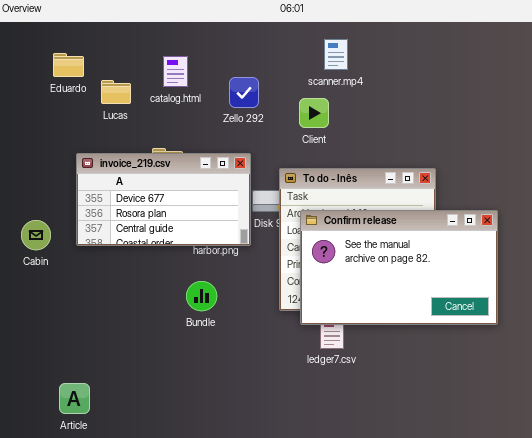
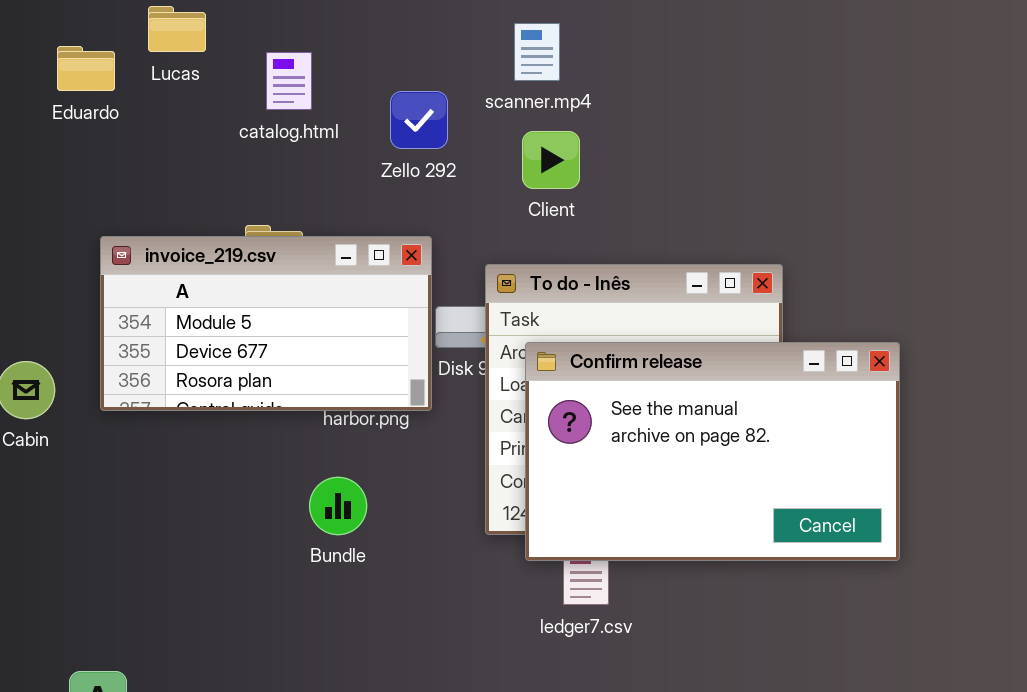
scanner.mp4: [324,39,348,70] -> [514,23,560,81], moved
Lucas: [101,80,131,104] -> [148,6,206,52], moved
invoice_219.csv: [76,153,251,246] -> [100,236,432,411], scrolled up 1 row

